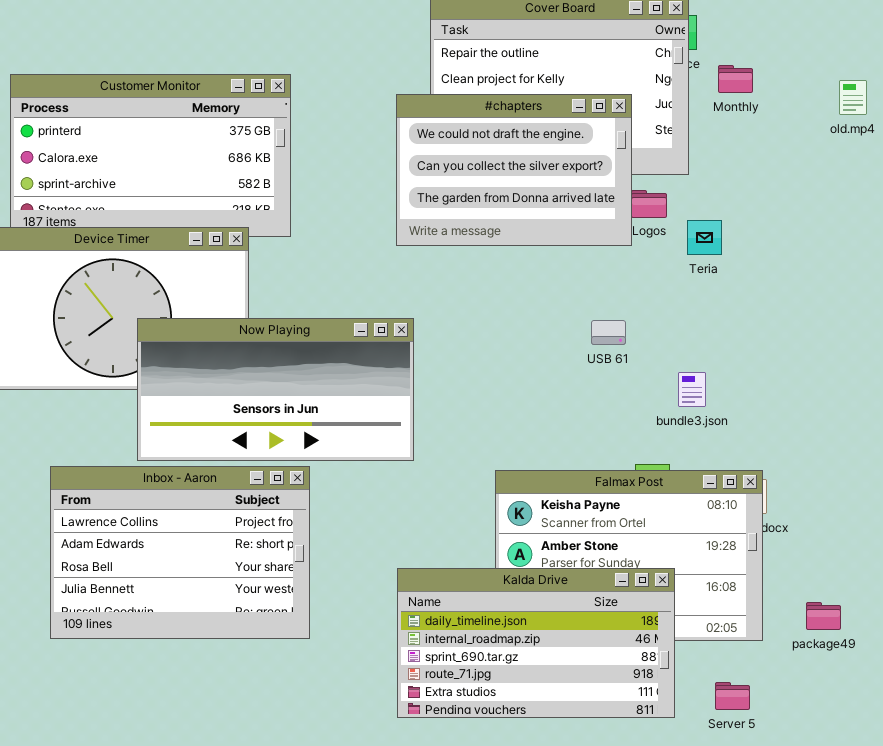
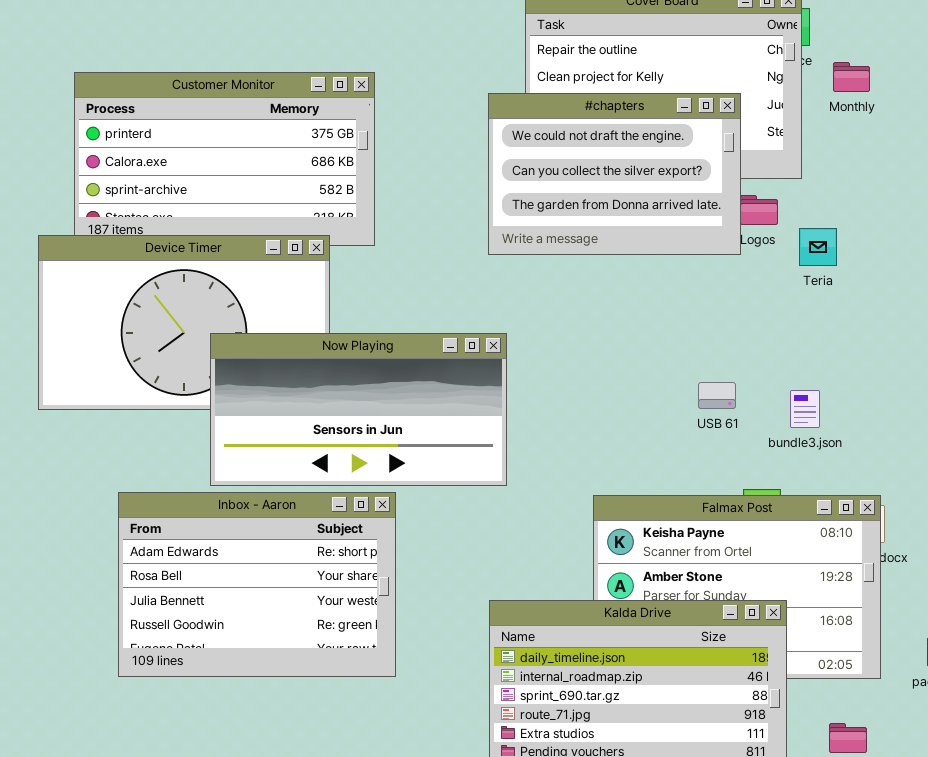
USB 61: [591,320,626,345] -> [698,382,736,409], moved
Inbox - Aaron: [50,466,310,639] -> [118,492,396,677], scrolled down 1 row

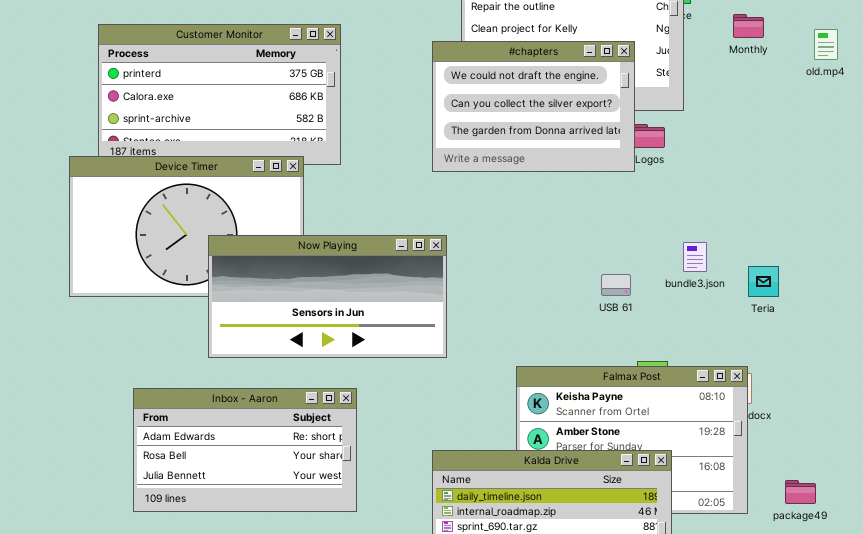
Monthly: [833,62,870,92] -> [733,14,764,38], moved
Teria: [799,228,837,266] -> [748,266,779,297], moved
bundle3.json: [790,390,820,428] -> [683,242,707,272], moved
Inbox - Aaron: [118,492,396,677] -> [133,388,357,512], resized

